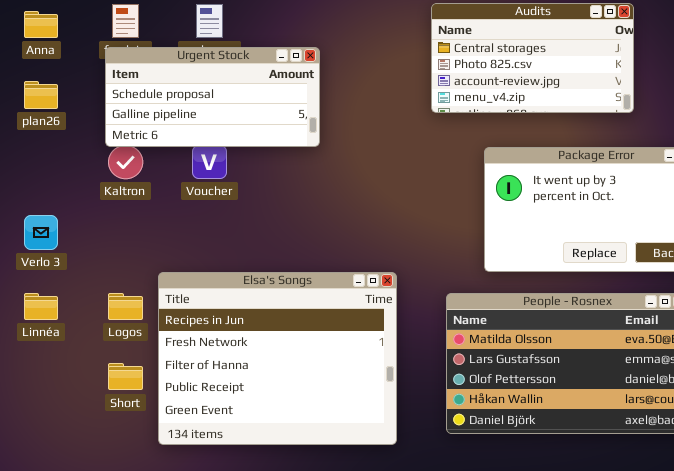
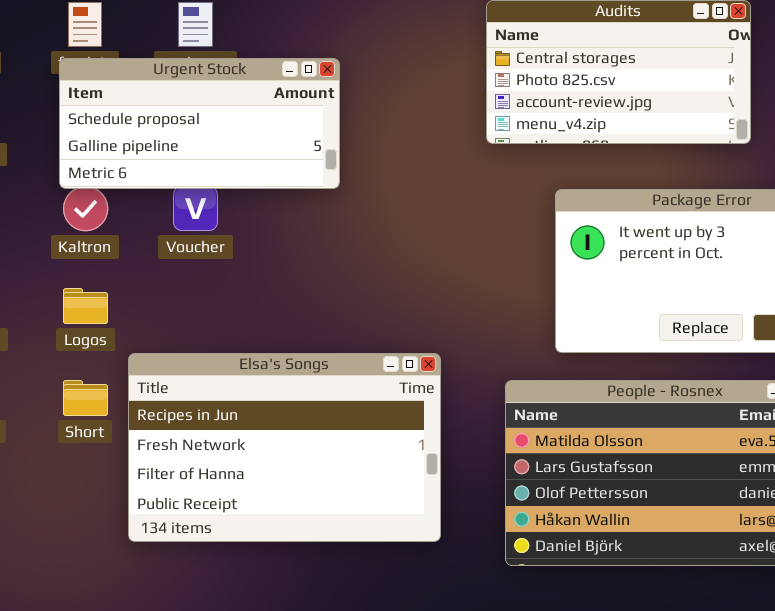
Elsa's Songs: [158,272,397,445] -> [128,353,441,542], resized
Logos: [108,293,143,320] -> [63,288,108,324], moved
Short: [108,363,143,390] -> [63,380,108,416], moved

